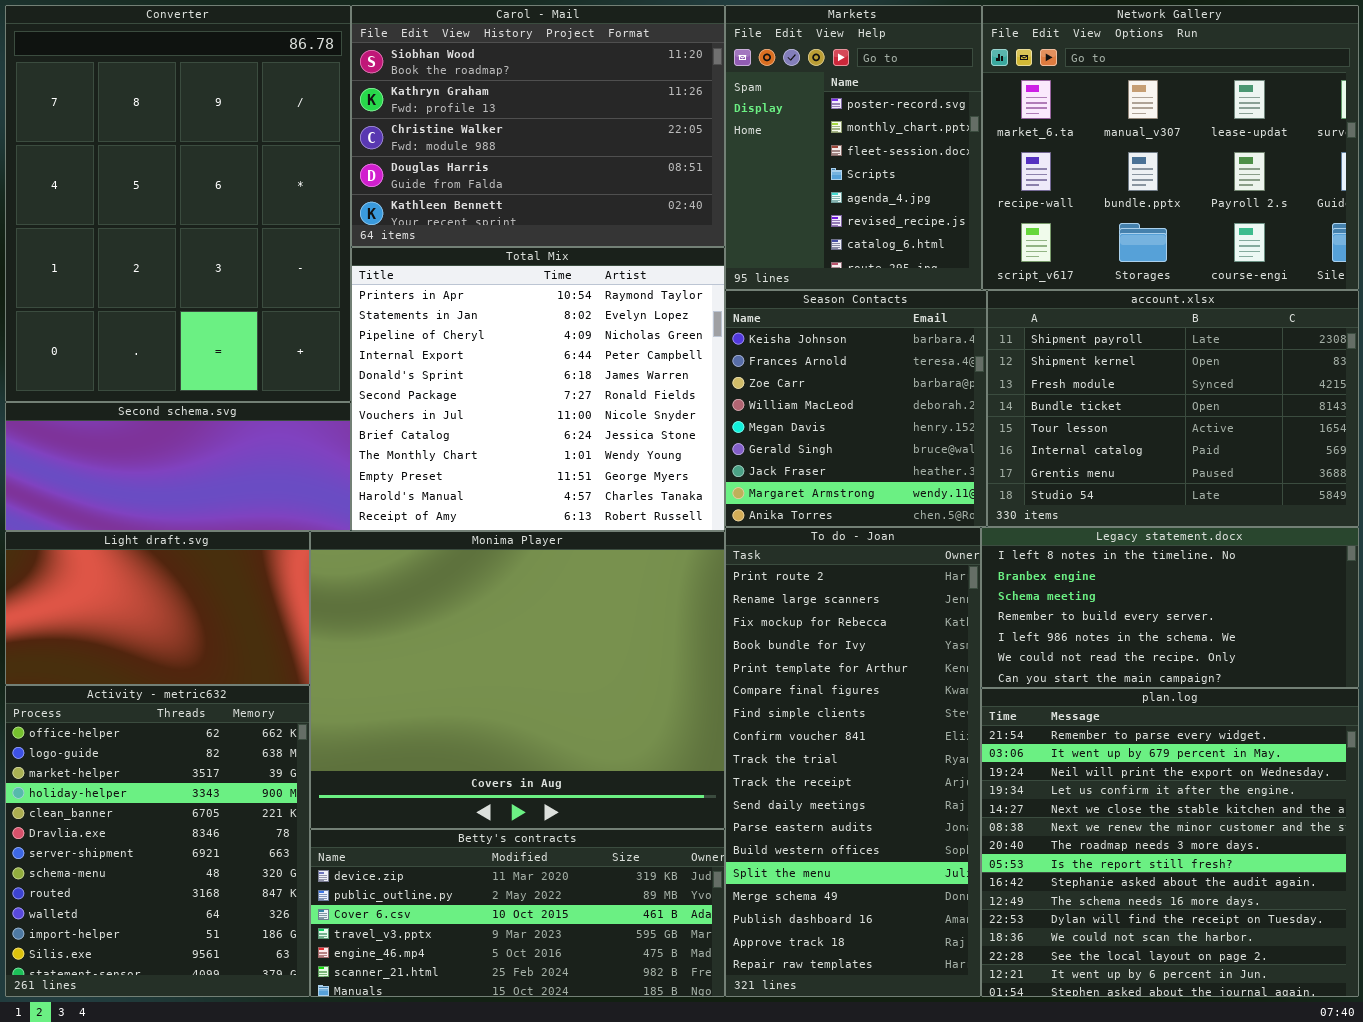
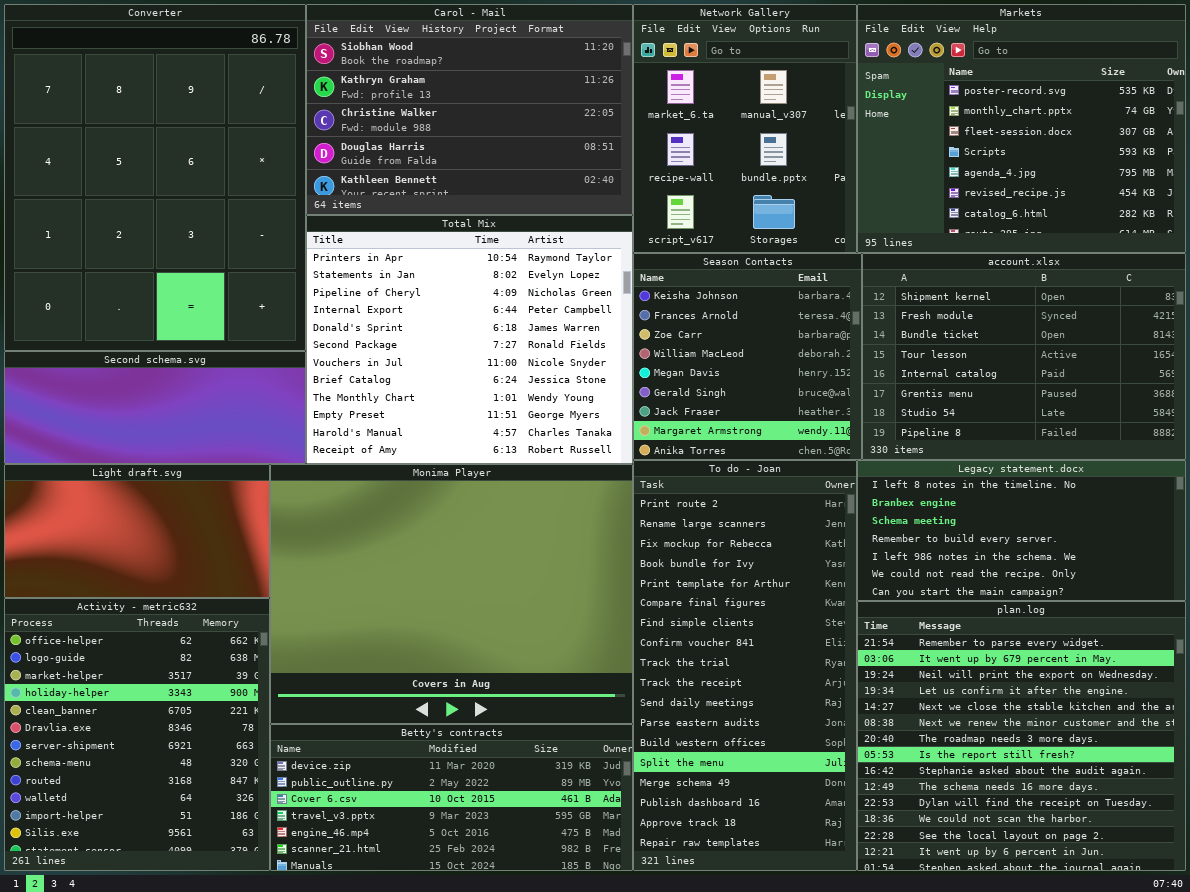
Markets: [725,5,982,290] -> [857,4,1186,253], moved, resized
Network Gallery: [982,5,1359,290] -> [633,4,857,253], moved, resized
account.xlsx: [987,290,1359,527] -> [862,253,1186,460], scrolled down 1 row

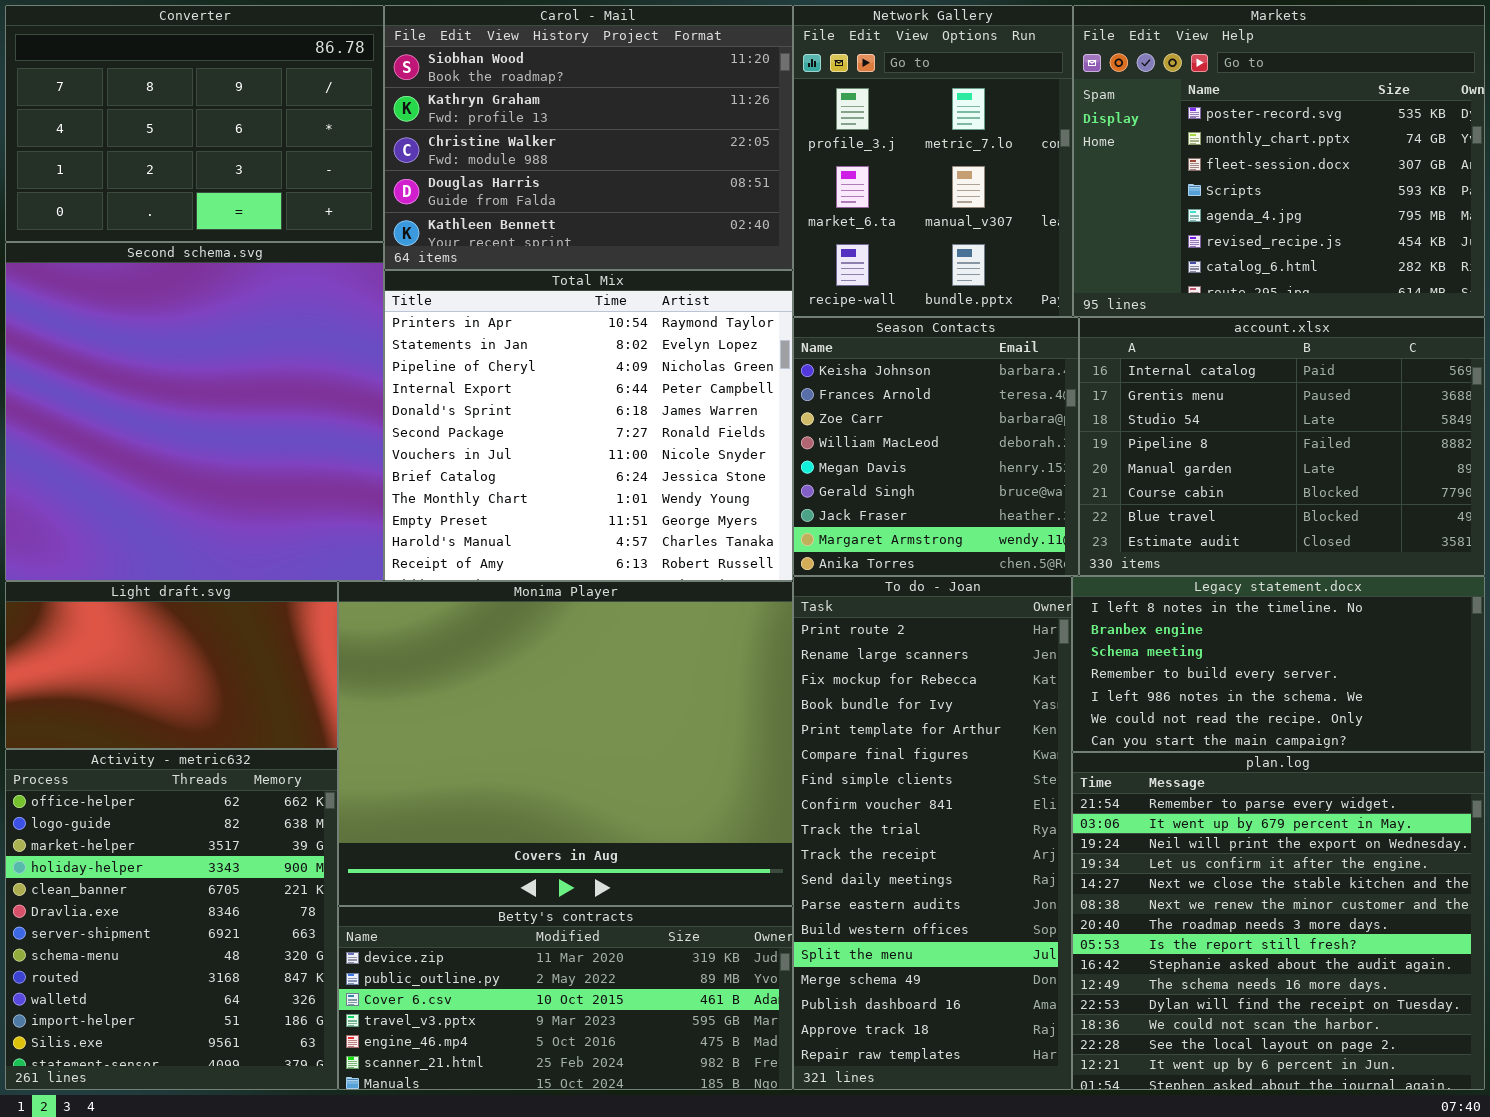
Converter: [4,4,306,351] -> [5,5,384,242], resized
Network Gallery: [633,4,857,253] -> [793,5,1073,317], scrolled up 1 row
account.xlsx: [862,253,1186,460] -> [1079,317,1485,576], scrolled down 4 rows
Second schema.svg: [4,351,306,464] -> [5,242,384,581], resized

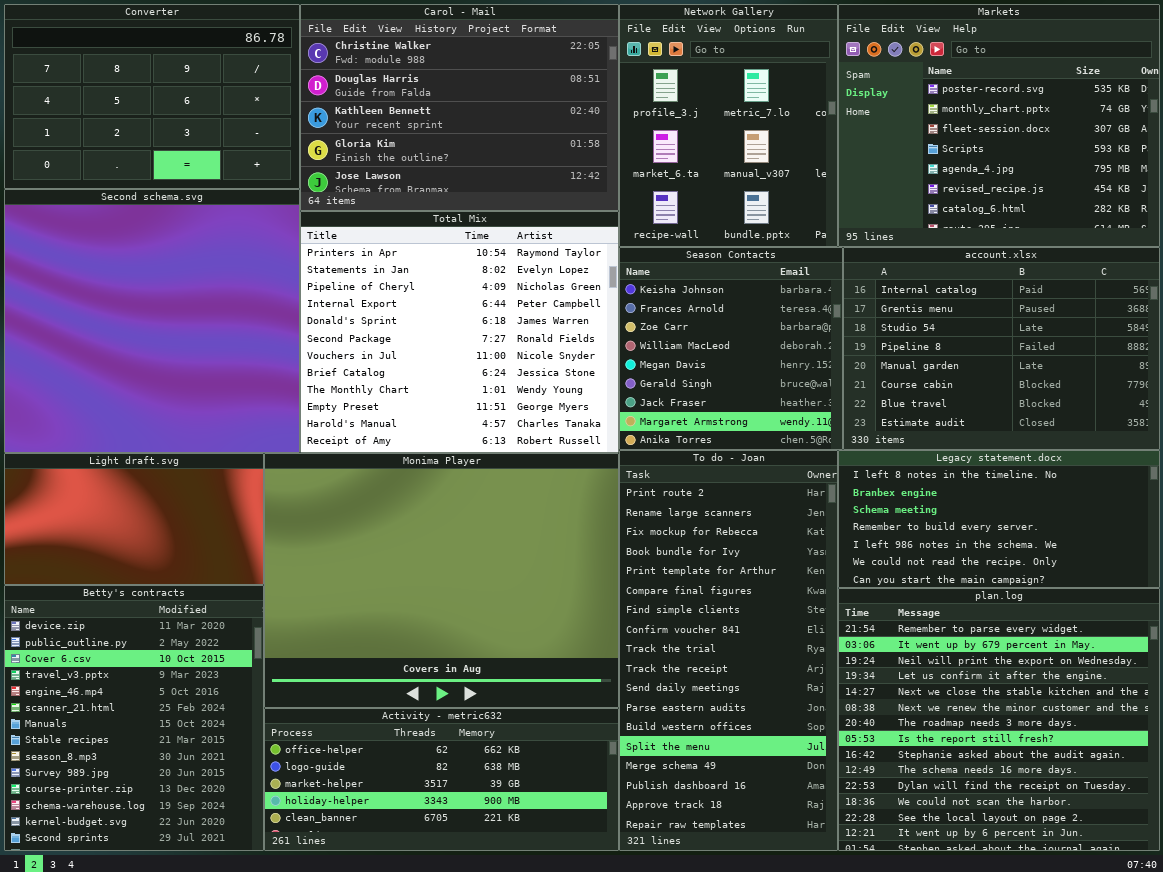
Carol - Mail: [384,5,793,270] -> [300,4,619,211], scrolled down 2 rows
Activity - metric632: [5,749,338,1090] -> [264,708,619,851], moved, resized
Betty's contracts: [338,906,793,1090] -> [4,585,264,851], moved, resized

